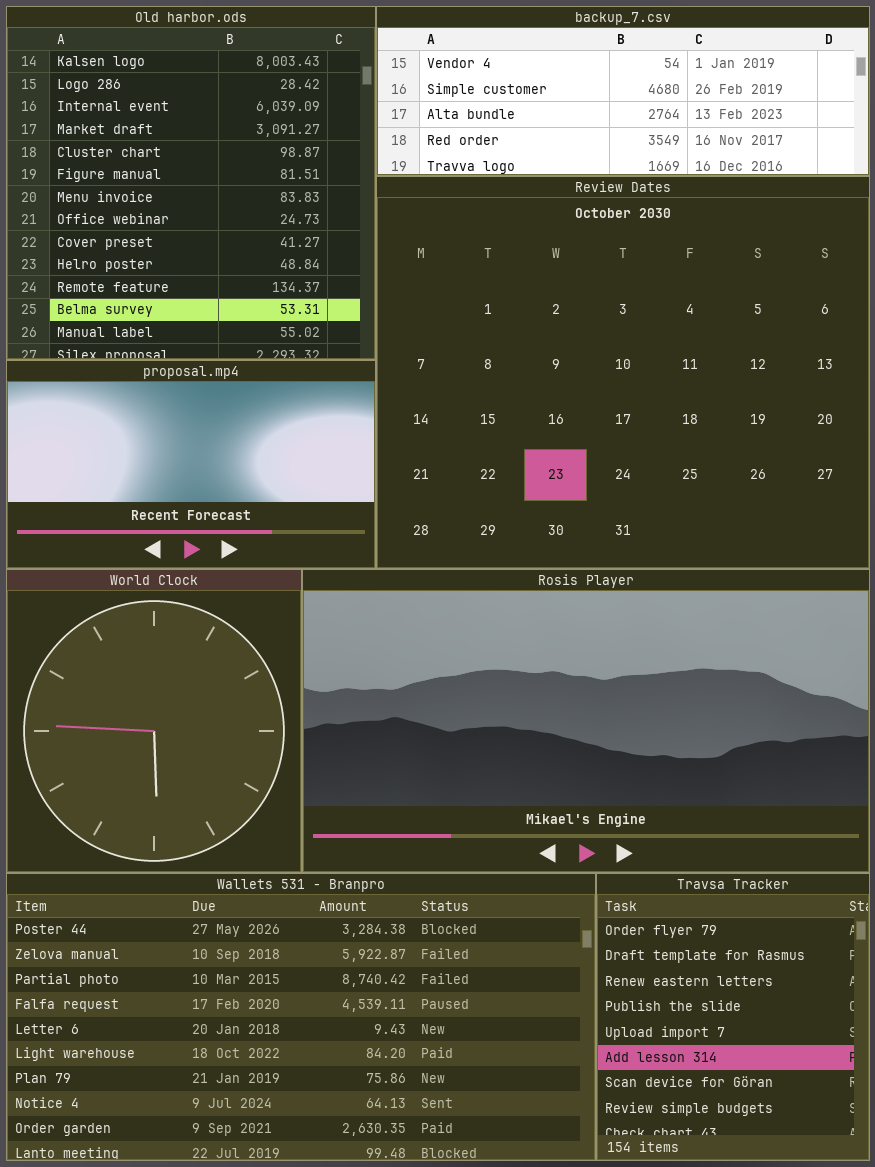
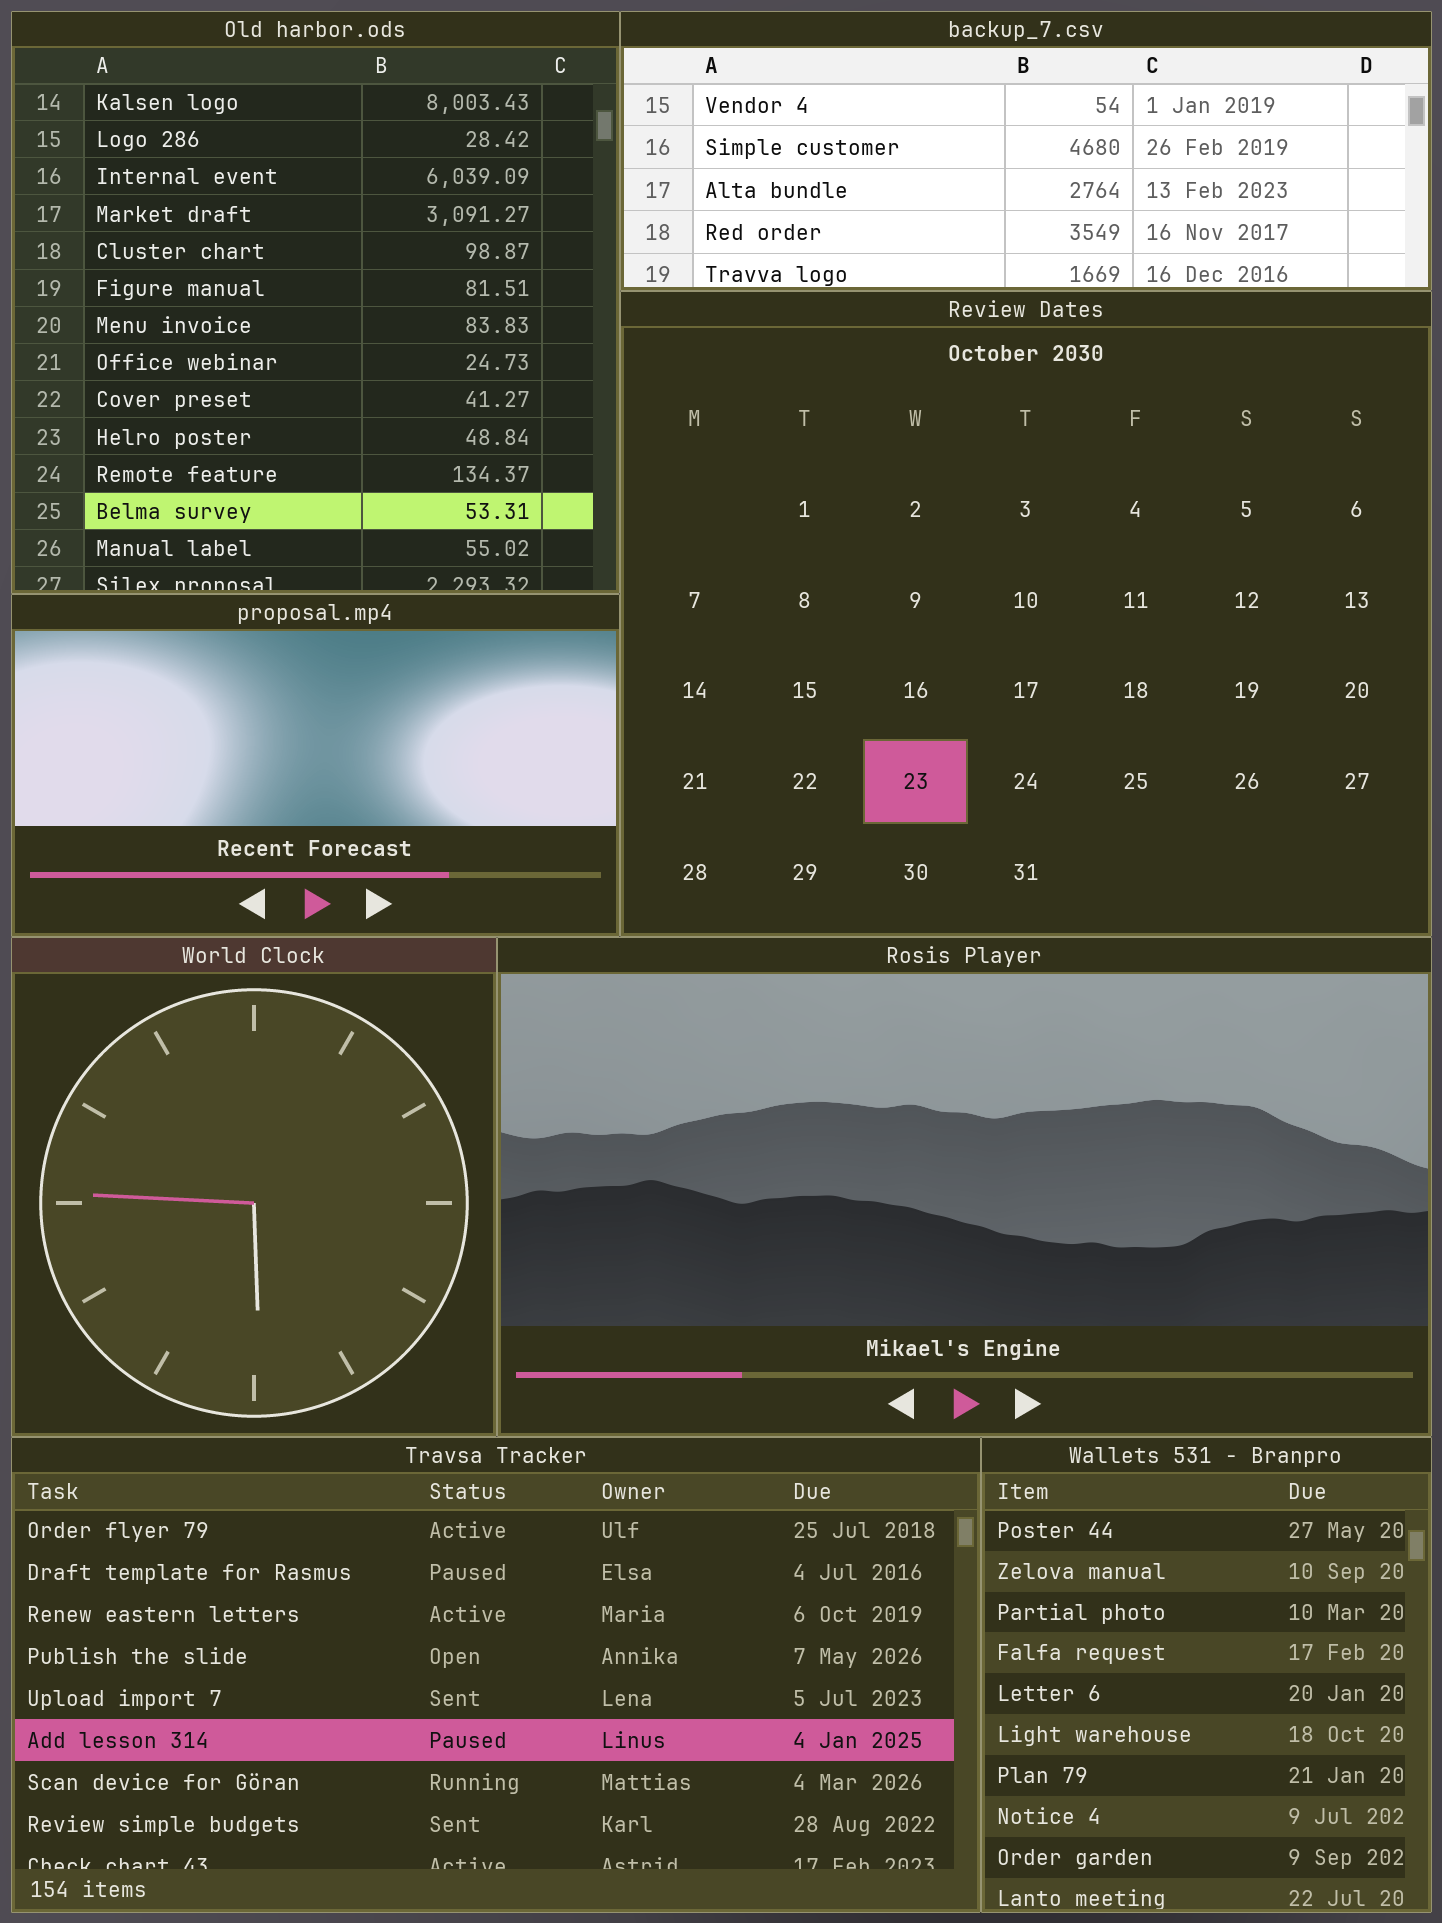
Wallets 531 - Branpro: [6,873,596,1161] -> [981,1437,1432,1913], moved, resized
Travsa Tracker: [596,873,870,1161] -> [11,1437,981,1913], moved, resized

